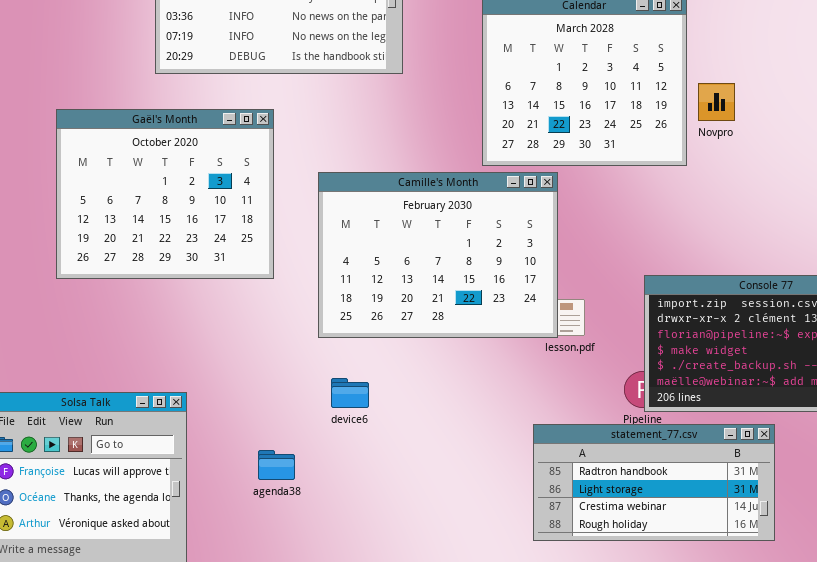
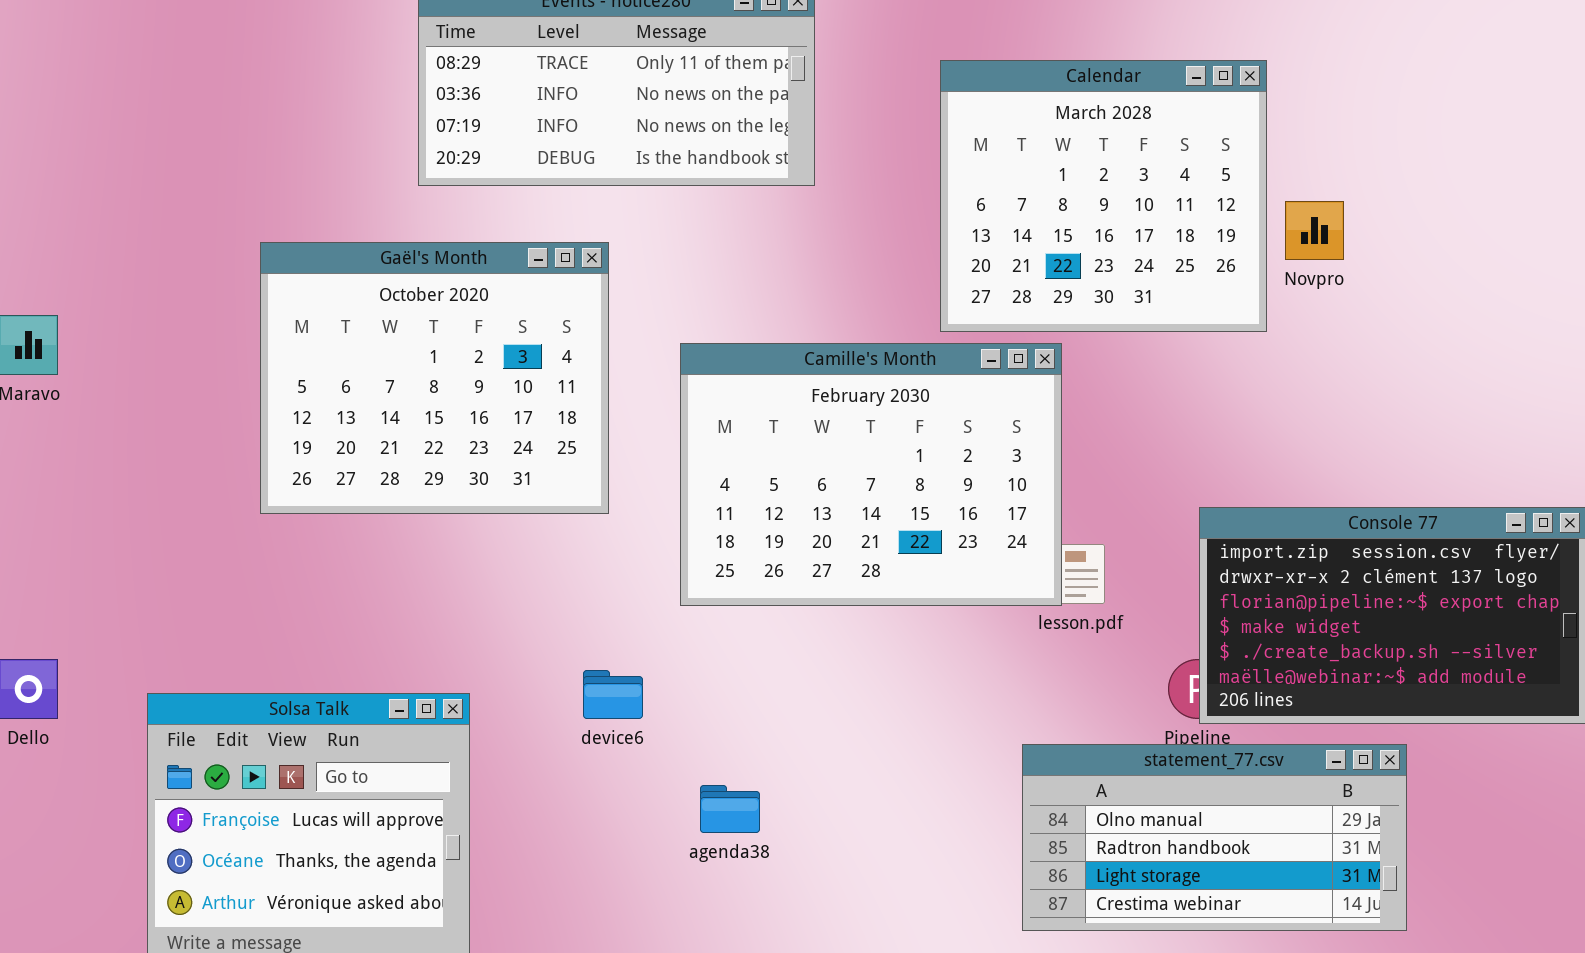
device6: [331,378,369,408] -> [583,670,643,719], moved
statement_77.csv: [533,424,775,541] -> [1022,744,1407,931], scrolled up 1 row
agenda38: [258,450,295,480] -> [700,785,760,833], moved

